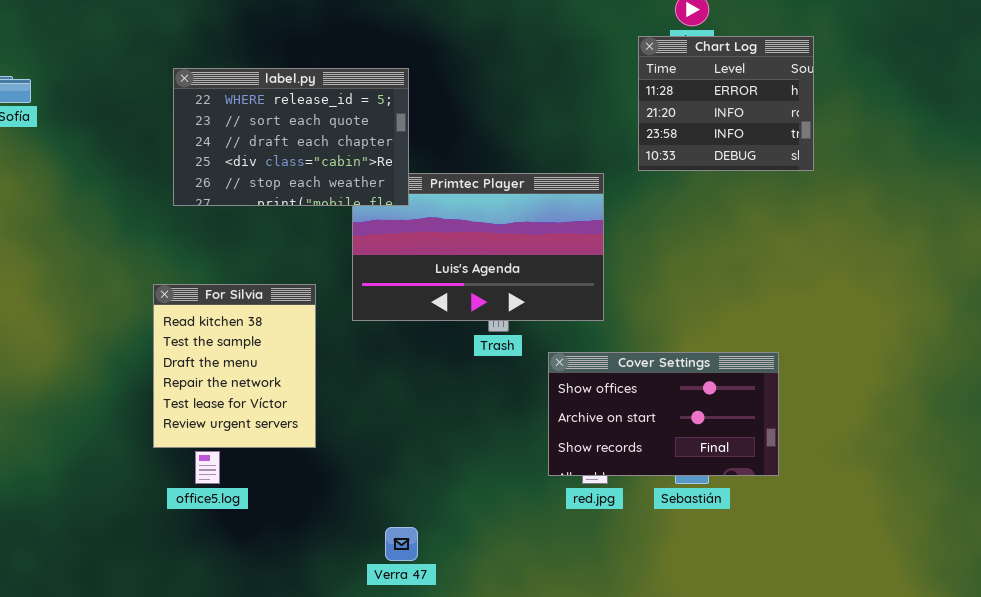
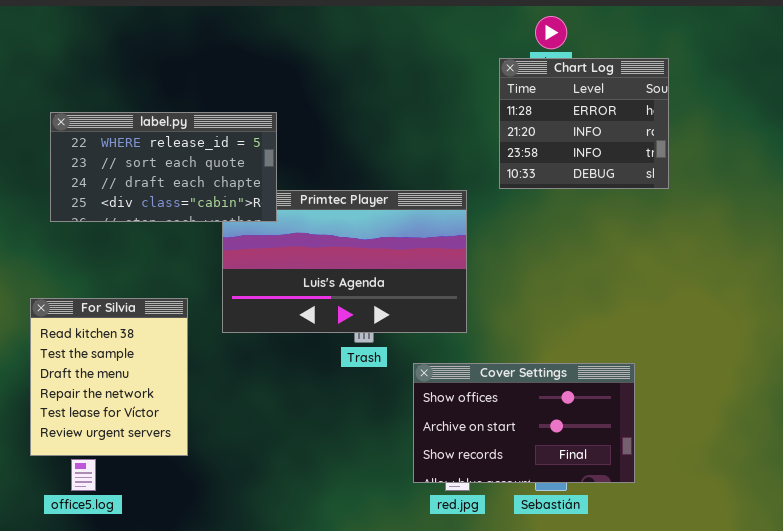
label.py: [173,68,409,206] -> [50,112,277,222], resized

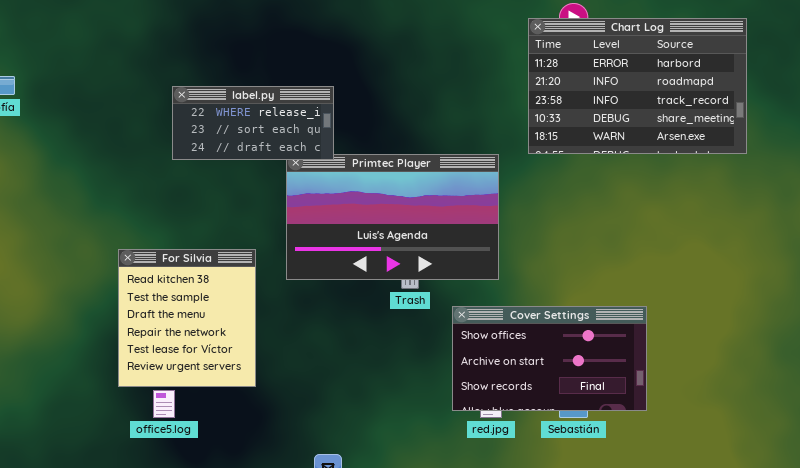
Chart Log: [499,58,669,189] -> [528,18,747,154], resized
label.py: [50,112,277,222] -> [172,86,334,160], resized

